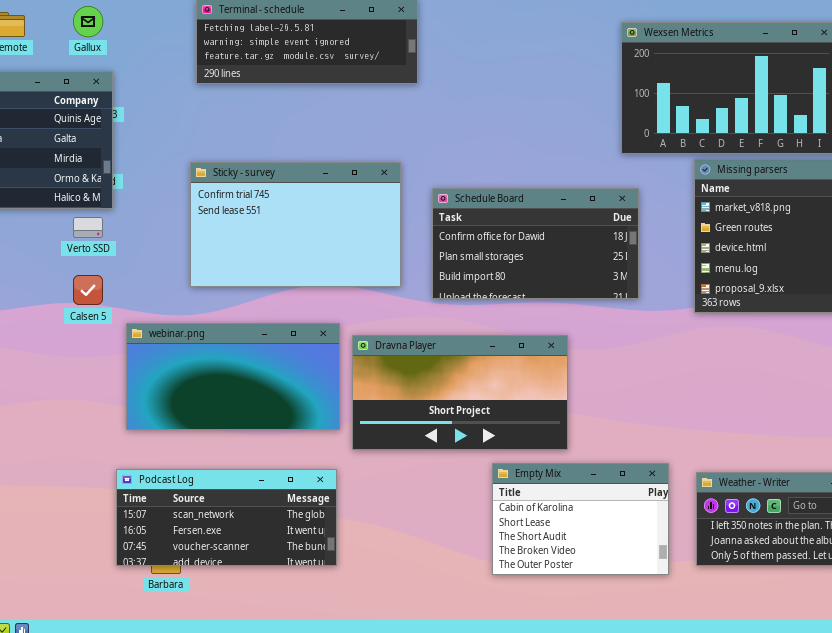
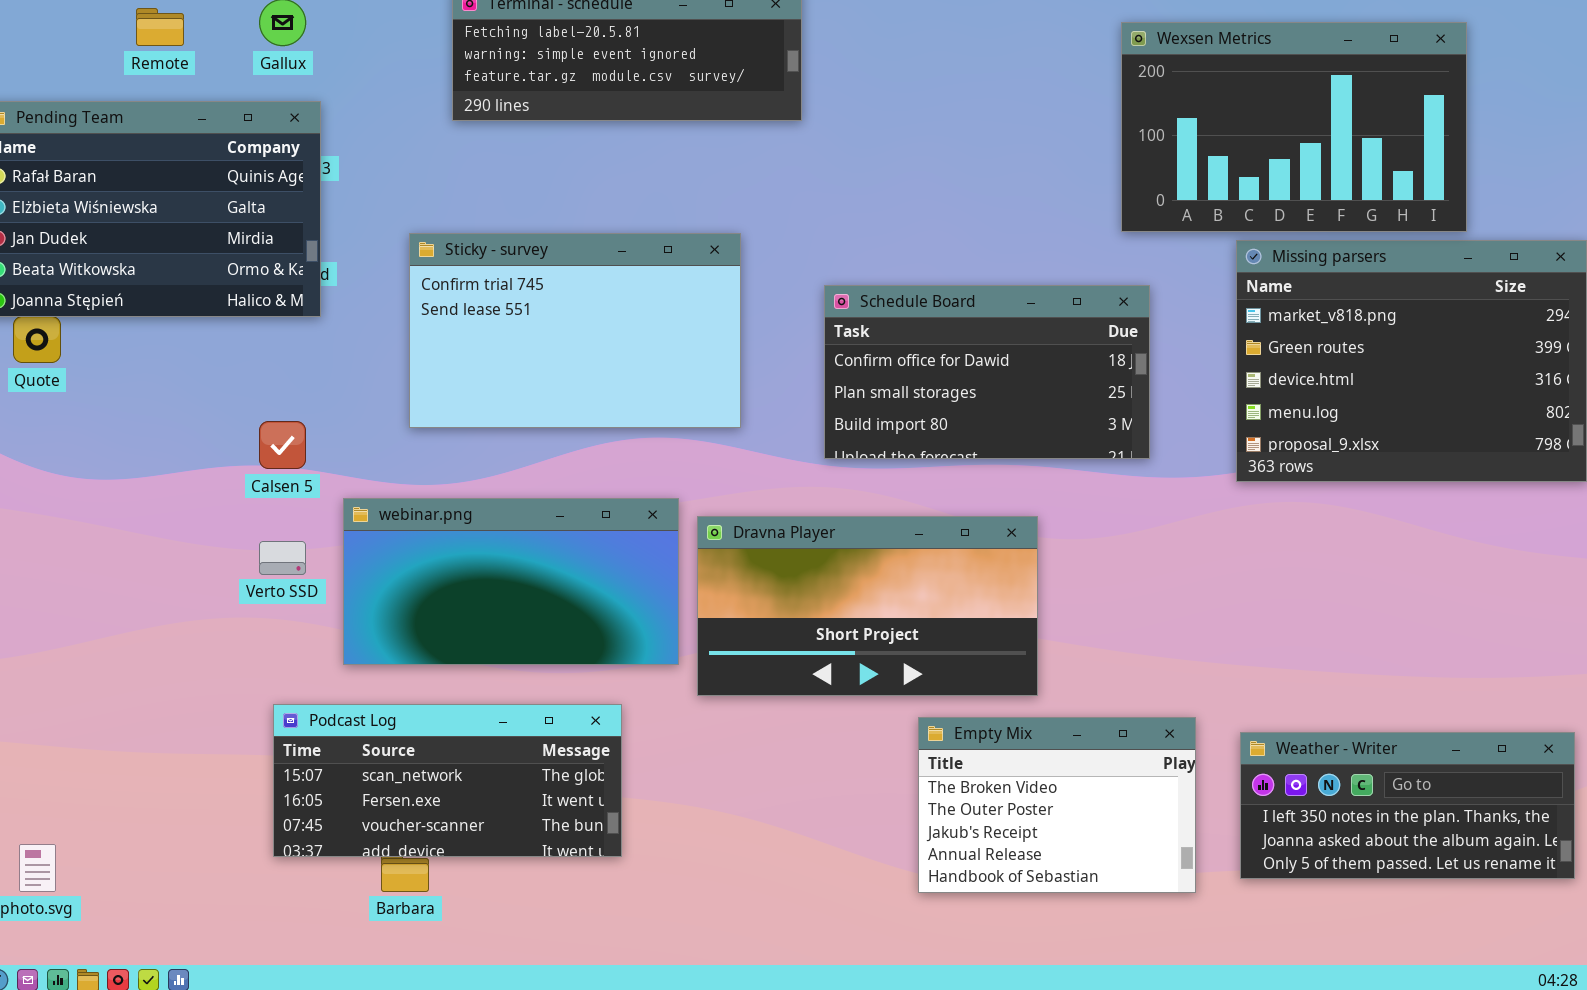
Sticky - survey: [190,162,401,287] -> [409,233,741,428], moved
Verto SSD: [73,217,103,238] -> [259,541,306,575], moved
Empty Mix: [492,463,669,575] -> [918,717,1196,893], scrolled down 3 rows
Podcast Log: [116,469,337,566] -> [273,704,622,857], moved

